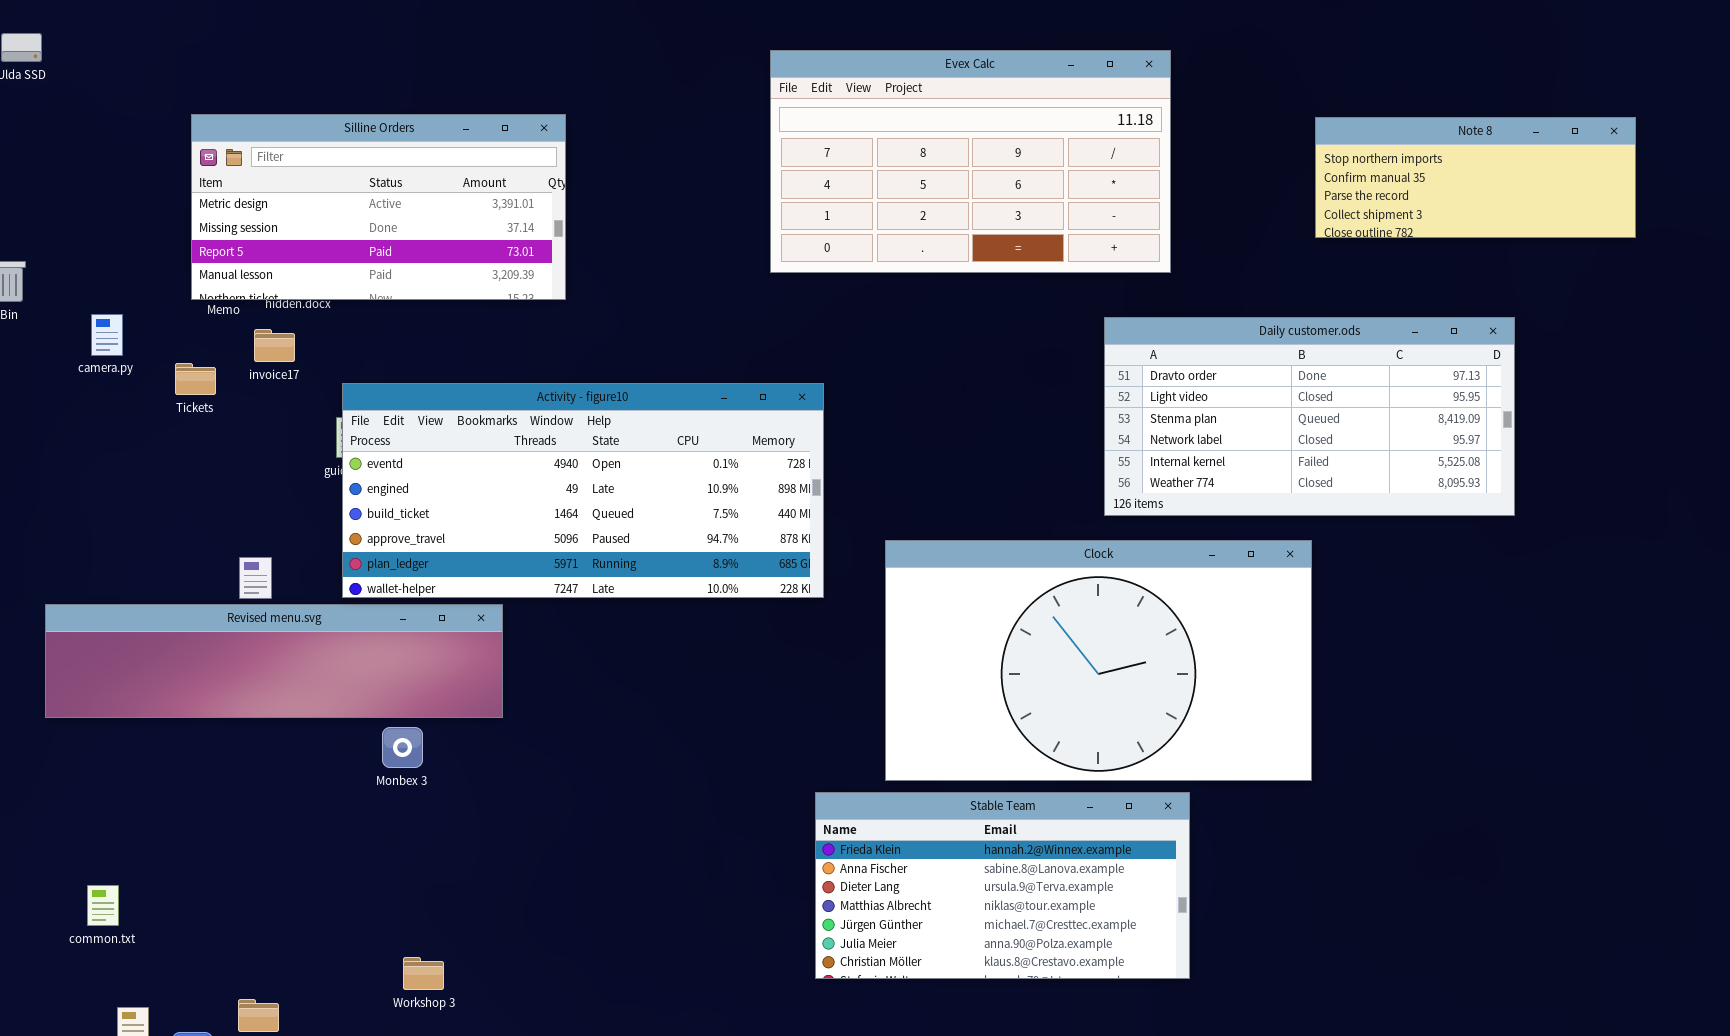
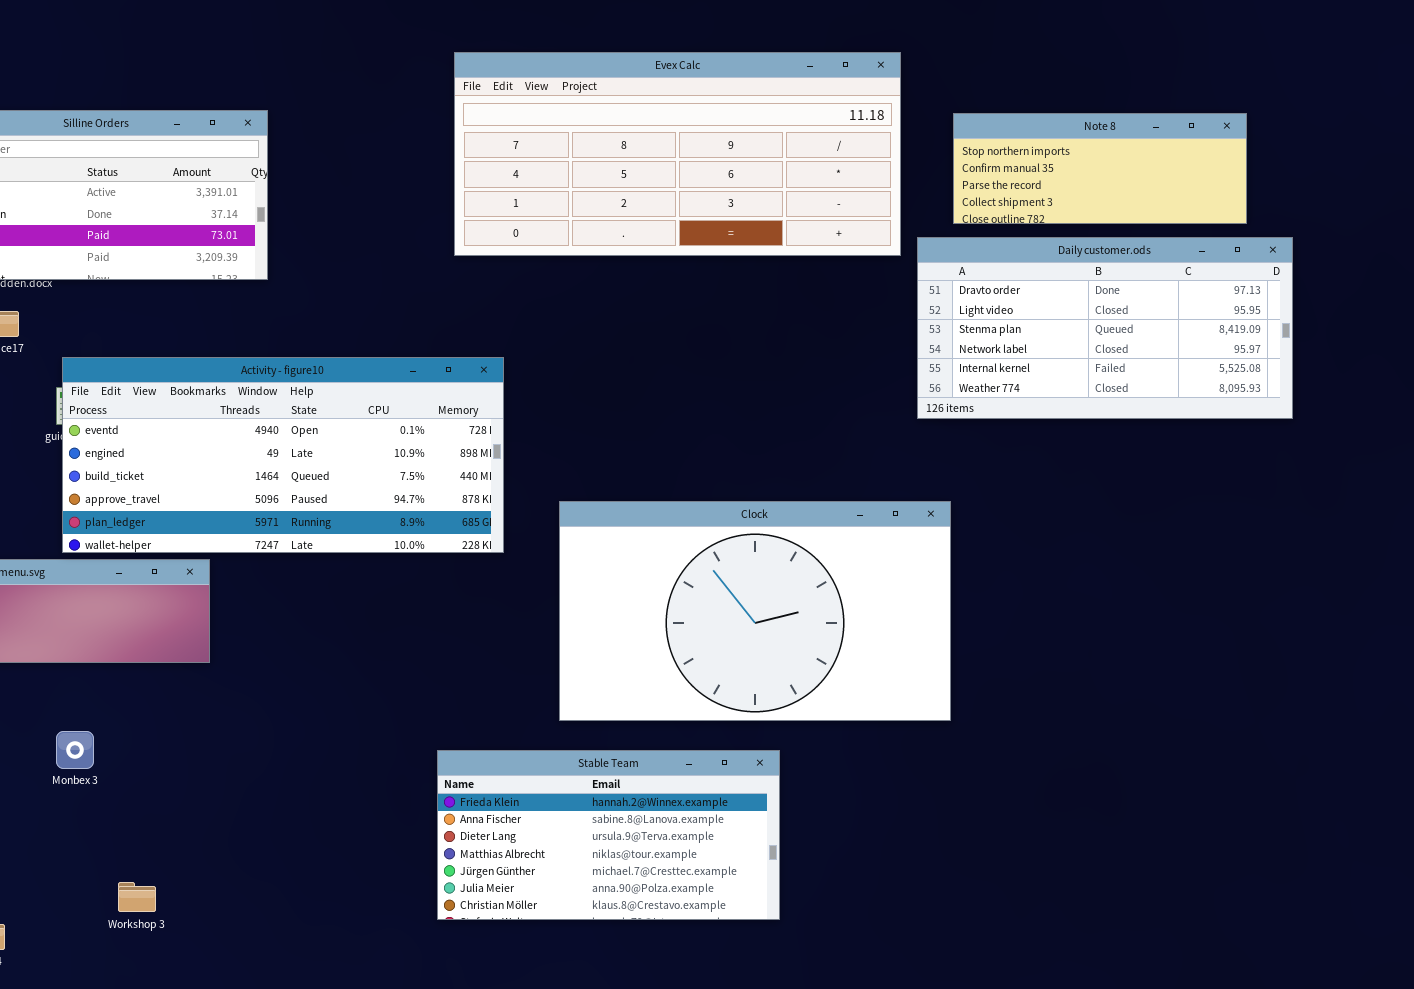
Evex Calc: [770,50,1171,273] -> [454,52,901,256], resized
Daily customer.ods: [1104,317,1515,516] -> [917,237,1293,419], moved
Monbex 3: [382,727,423,768] -> [56,731,94,769], moved
Stable Team: [815,792,1190,979] -> [437,750,780,920], moved

